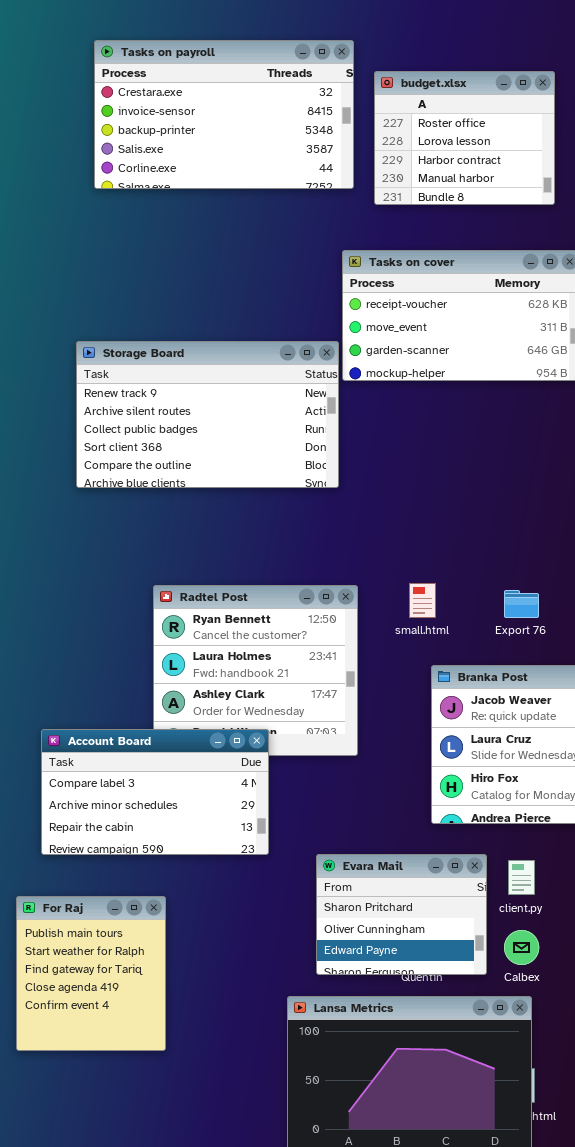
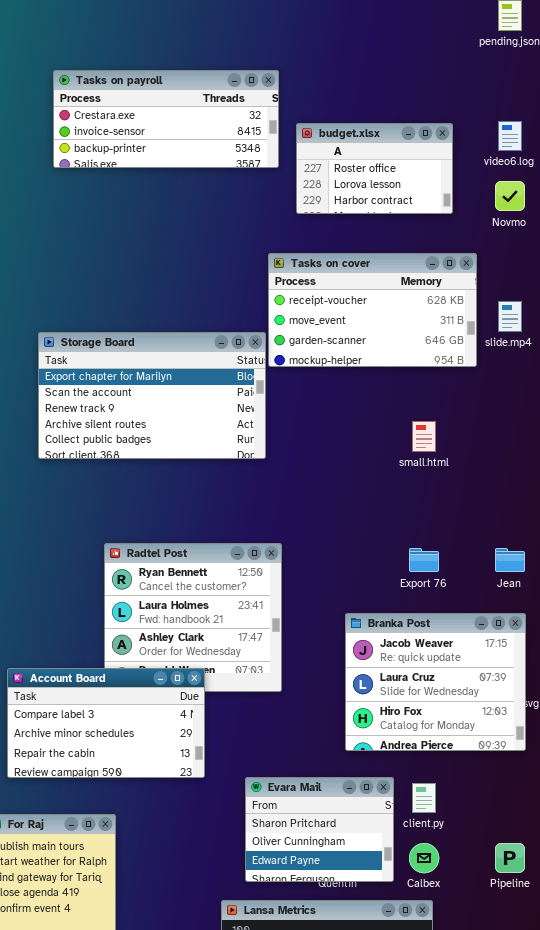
Tasks on payroll: [94,40,354,189] -> [53,70,279,168], resized
budget.xlsx: [374,71,555,205] -> [296,123,453,214], resized
Storage Board: [76,341,339,488] -> [38,332,266,459], scrolled up 2 rows
small.html: [409,583,436,618] -> [412,421,436,452], moved

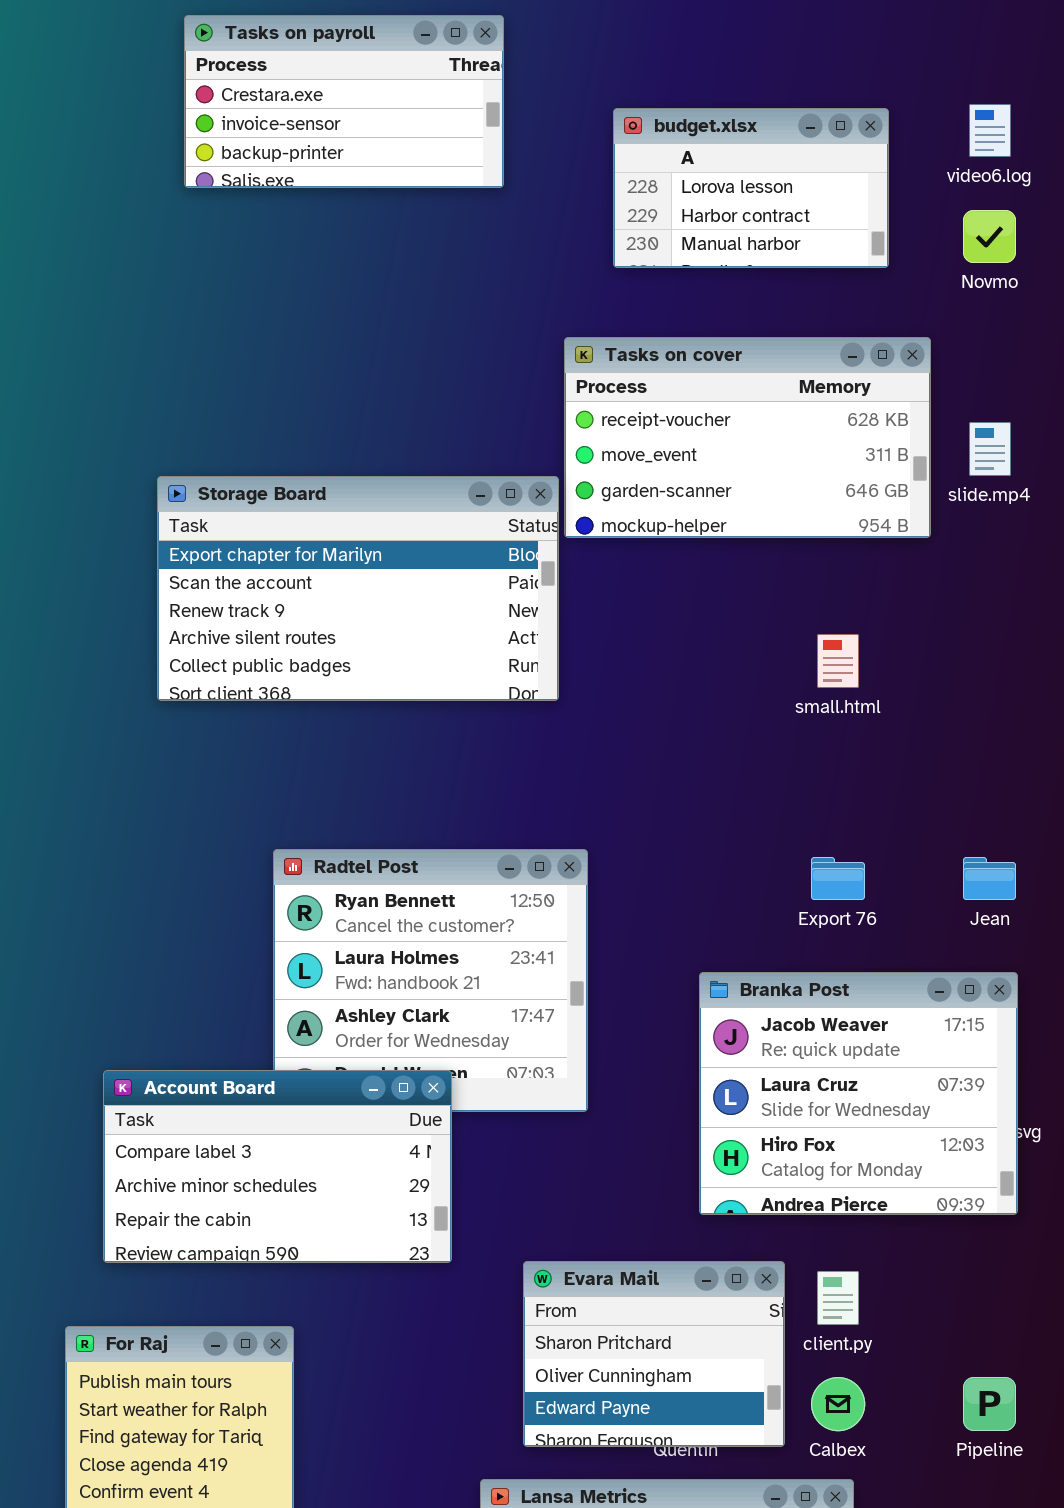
Tasks on payroll: [53,70,279,168] -> [184,15,504,188], resized
budget.xlsx: [296,123,453,214] -> [613,108,889,268], scrolled down 1 row

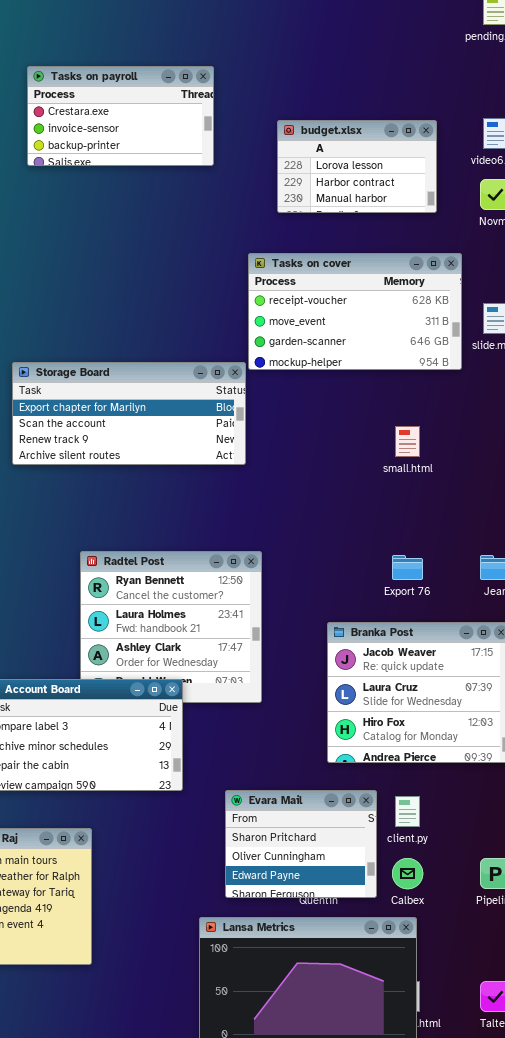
Storage Board: [157,476,559,701] -> [12,362,246,465], resized

